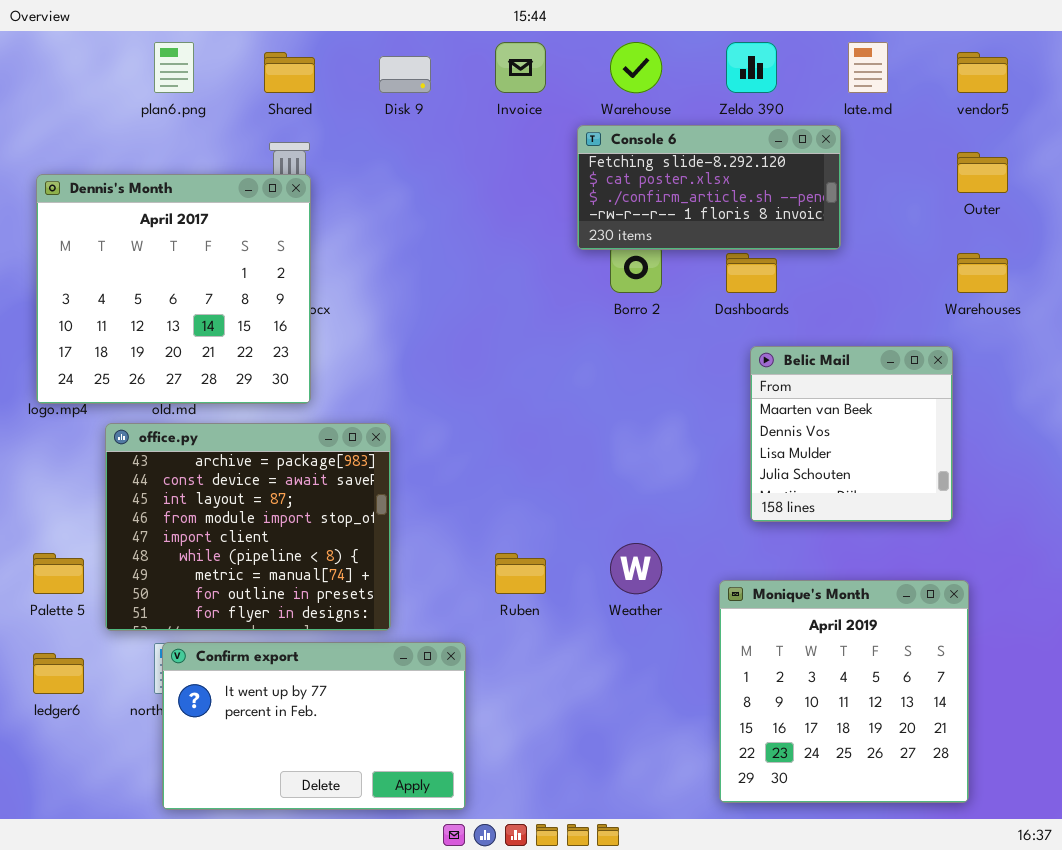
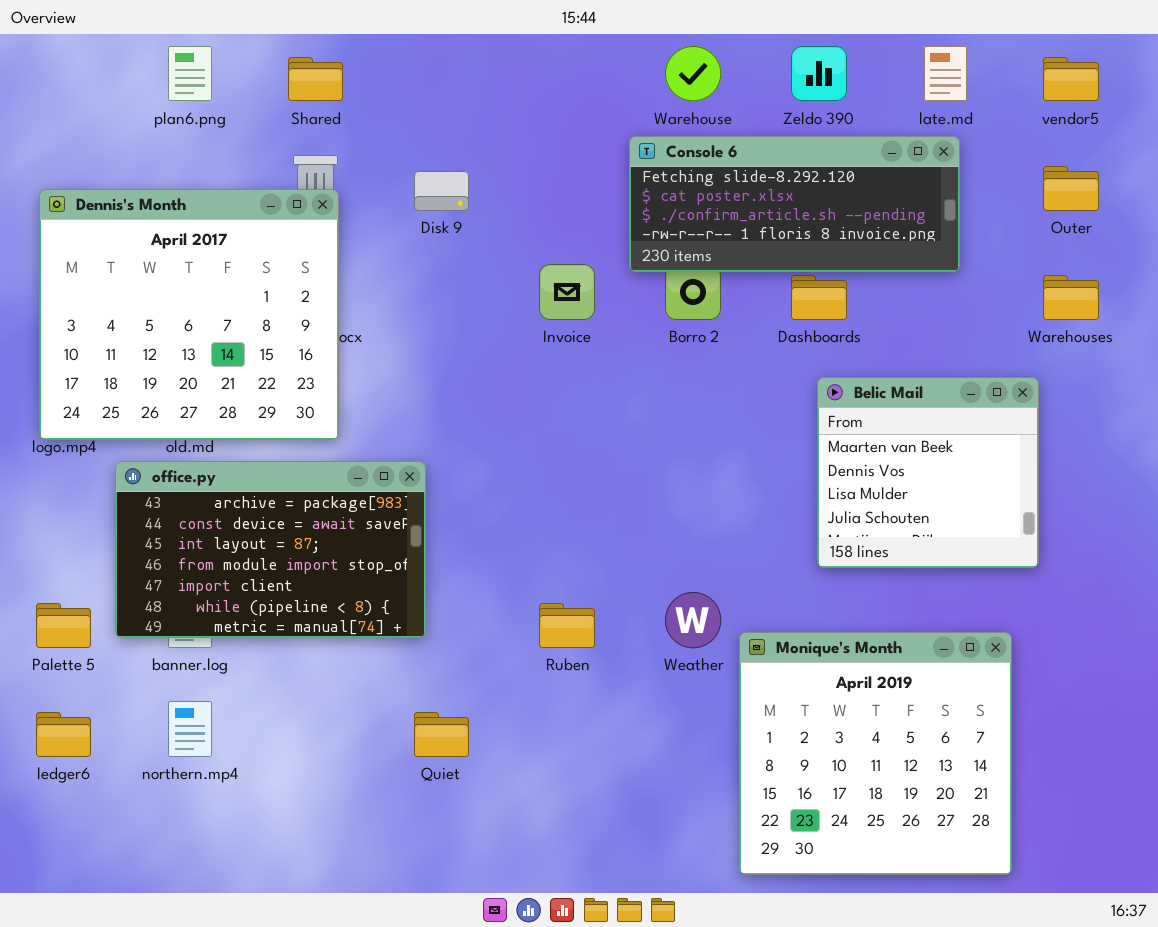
Invoice: [495,42,546,93] -> [539,264,595,320], moved
Disk 9: [379,56,431,93] -> [414,171,469,211], moved
Console 6: [577,125,841,250] -> [629,136,960,272], resized
office.py: [105,423,391,631] -> [115,461,426,638], resized
Monique's Month: [719,580,969,803] -> [739,632,1012,875], moved
Confirm export: [162,642,466,810] -> none, closed

